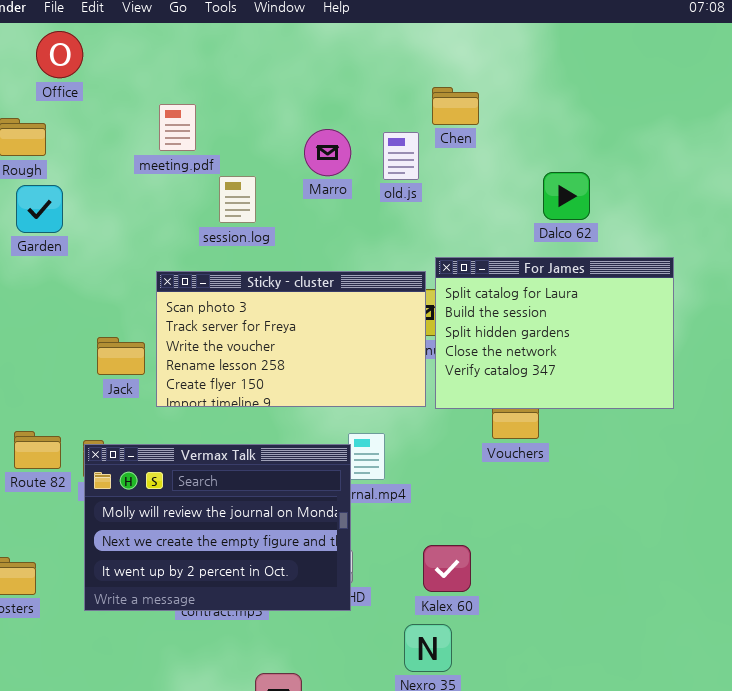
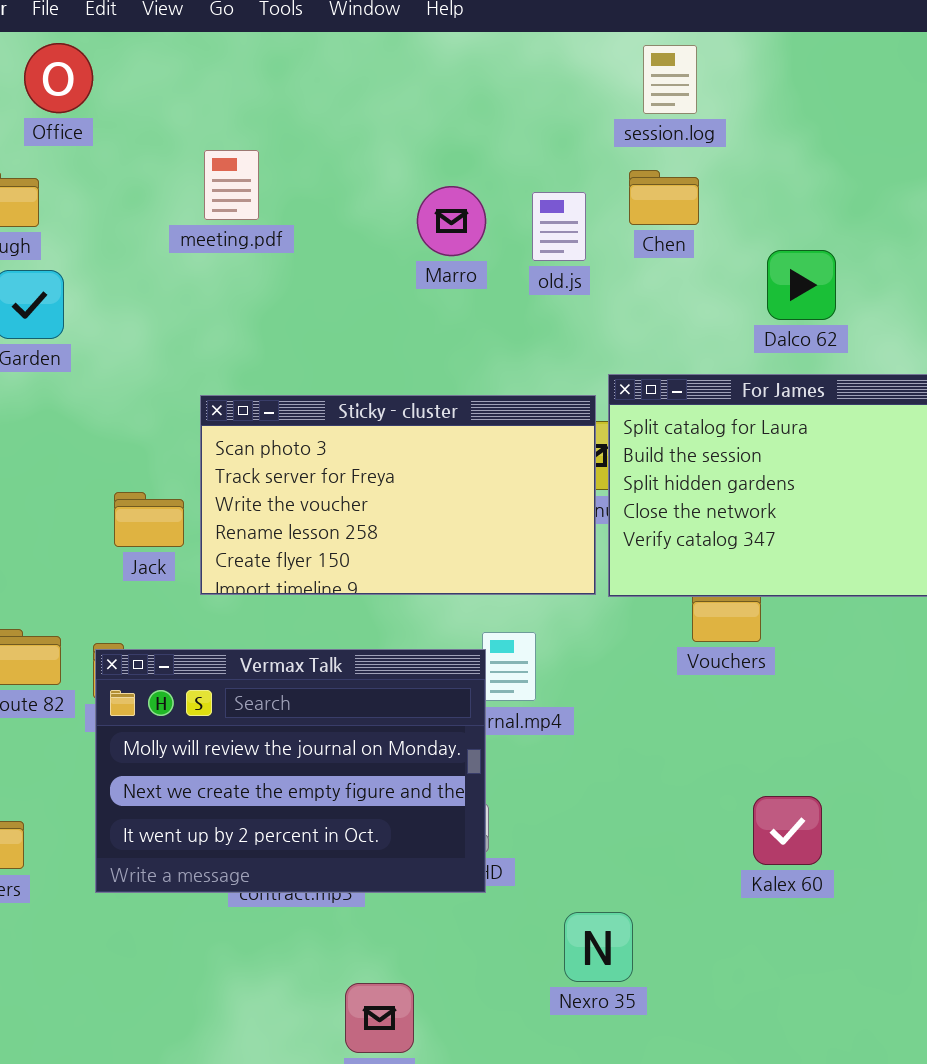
Chen: [432,87,479,125] -> [629,170,699,225], moved
session.log: [219,176,256,223] -> [643,45,697,114], moved
Kalex 60: [423,545,471,592] -> [753,796,822,865], moved

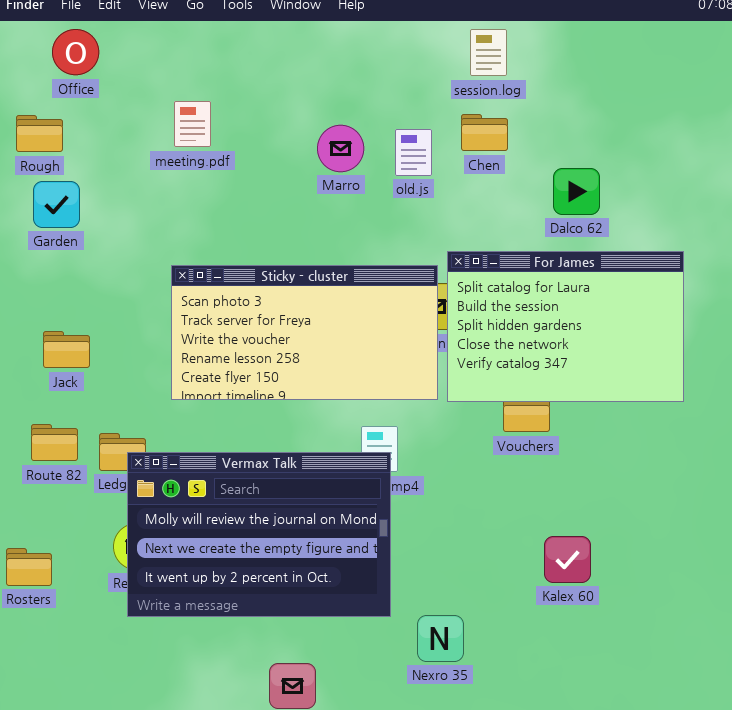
Jack: [114,492,184,547] -> [43,331,90,368], moved
Vermax Talk: [95,649,486,893] -> [127,452,391,617], moved

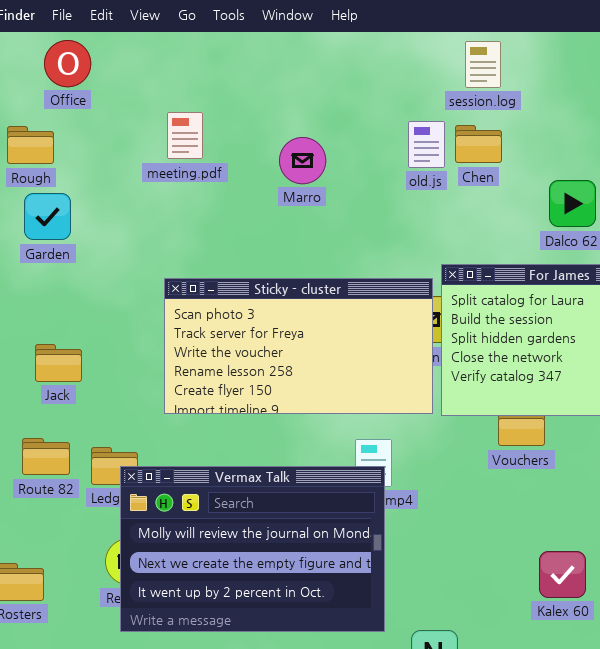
Marro: [317,125,364,172] -> [279,137,326,184], moved
old.js: [395,129,432,176] -> [408,121,445,168], moved

